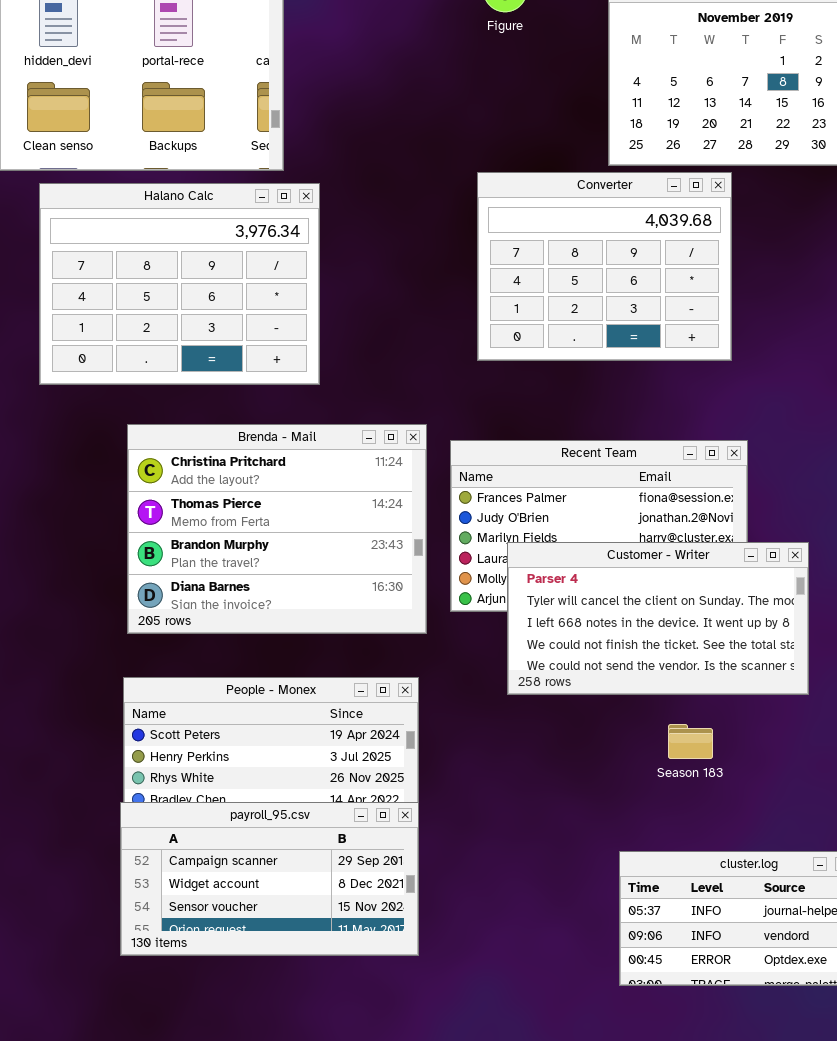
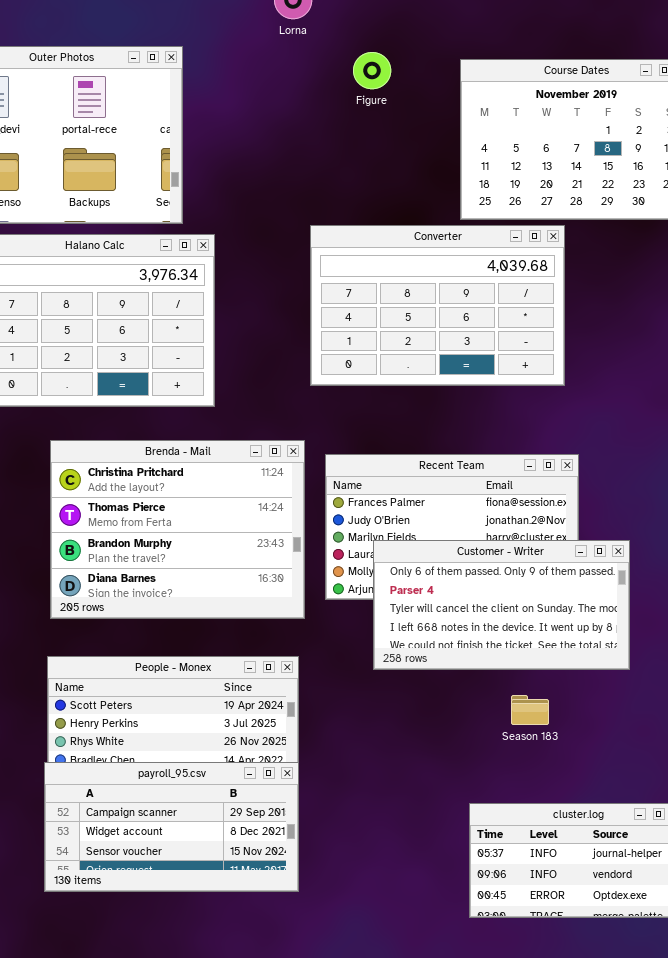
Converter: [477,172,732,361] -> [310,225,565,386], resized
Customer - Writer: [507,542,809,695] -> [373,540,630,670], scrolled up 1 row

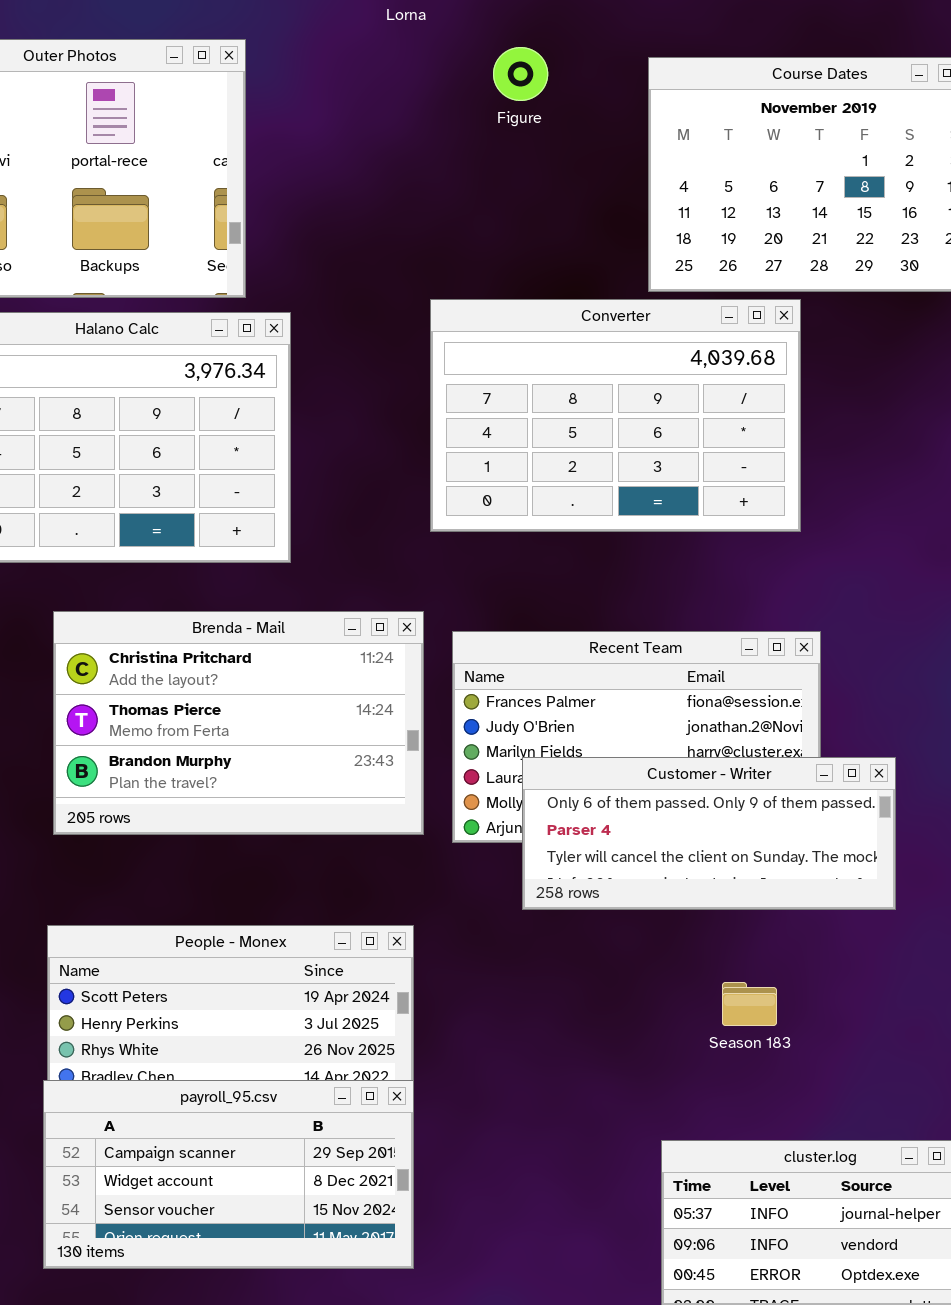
Brenda - Mail: [50,440,305,619] -> [53,611,424,835], resized
Customer - Writer: [373,540,630,670] -> [522,757,896,910], resized

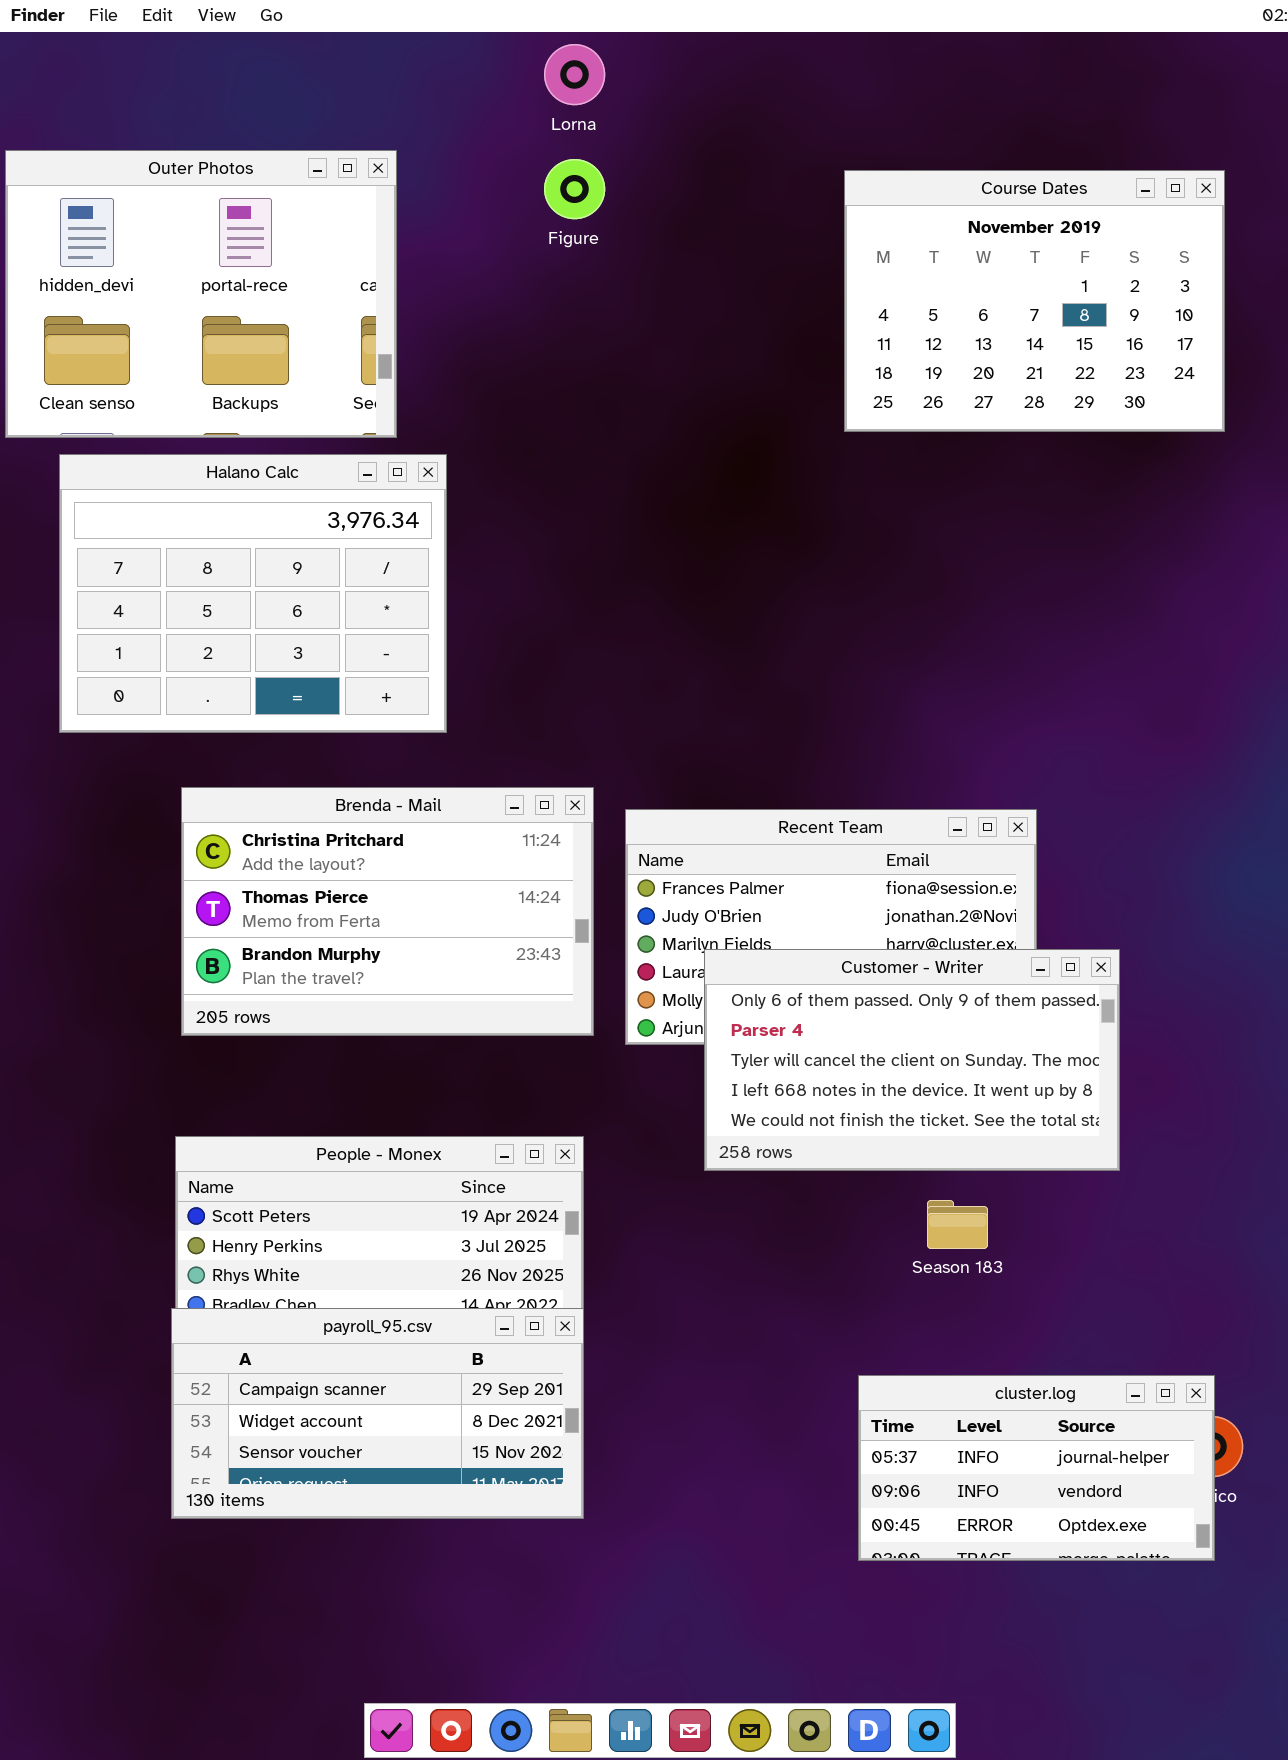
Figure: [493,47,548,101] -> [544,159,605,219], moved
Converter: [430,299,801,532] -> none, closed
Customer - Writer: [522,757,896,910] -> [704,949,1120,1171], resized

